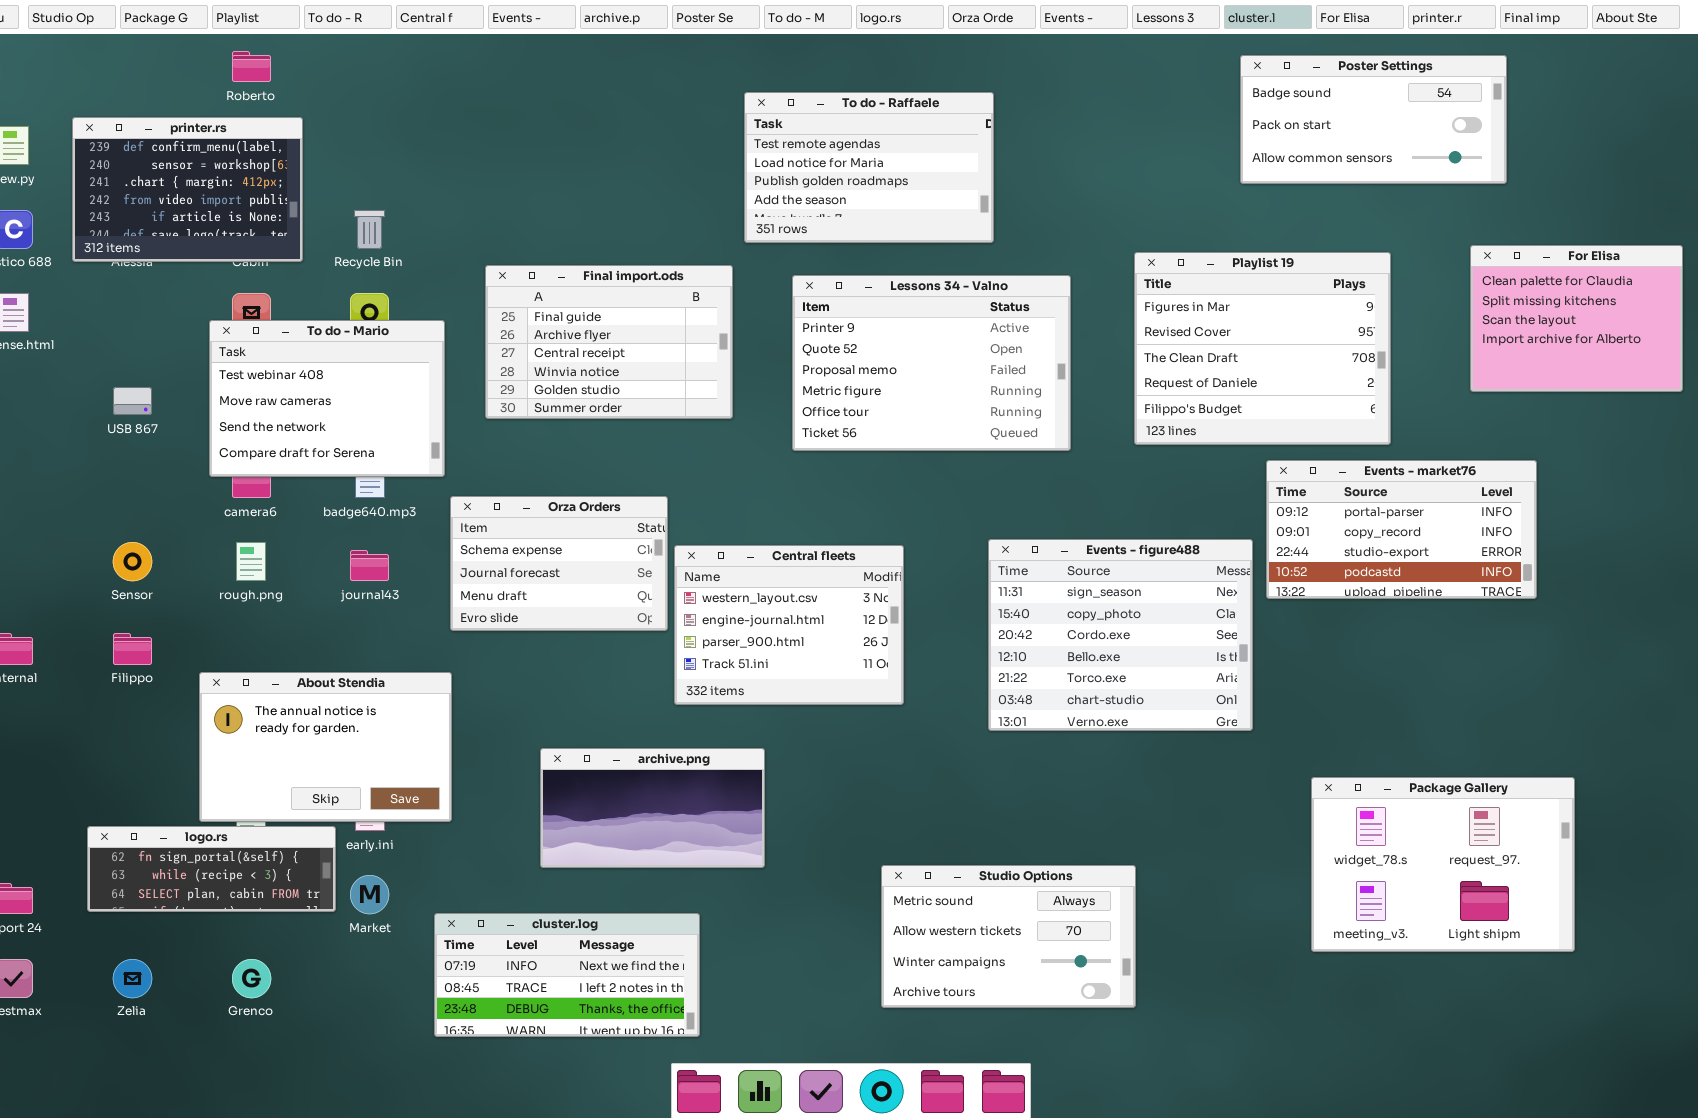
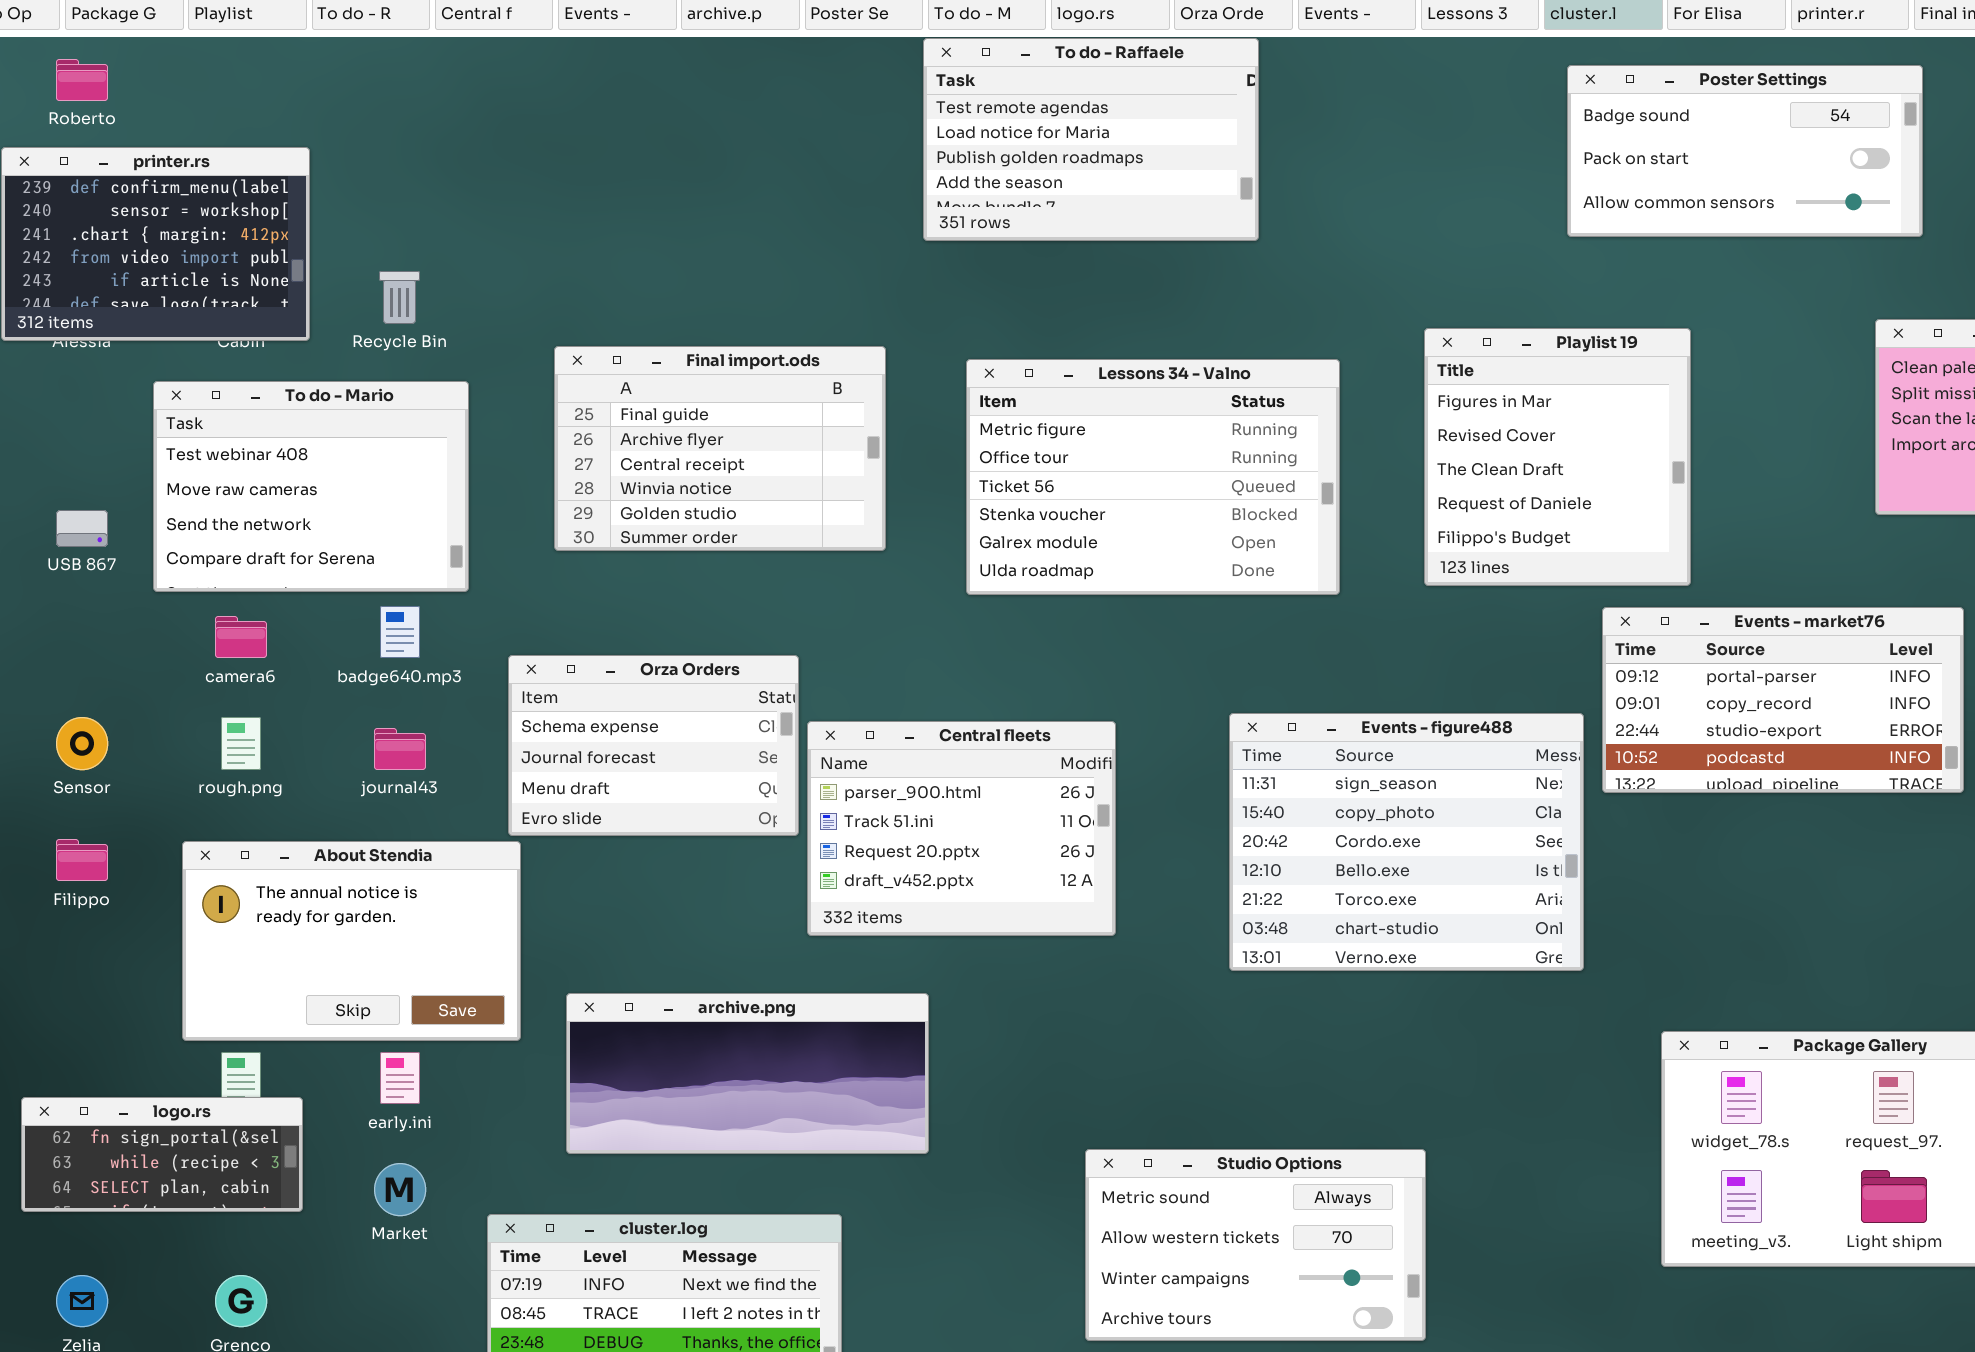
Roberto: [232,51,271,82] -> [56,59,108,101], moved
To do - Raffaele: [744,92,994,243] -> [923,38,1259,241], moved
Playlist 19: [1134,252,1391,445] -> [1424,328,1691,586], resized
Lessons 34 - Valno: [792,275,1071,451] -> [966,359,1340,595], scrolled down 3 rows
To do - Mario: [209,320,445,477] -> [153,381,469,592], moved
Central fleets: [674,545,904,705] -> [807,721,1116,936], scrolled down 2 rows
About Stendia: [199,672,452,822] -> [182,841,521,1041], moved
archive.png: [540,748,765,868] -> [566,993,929,1154], resized
logo.rs: [87,826,336,912] -> [21,1097,303,1212], resized

